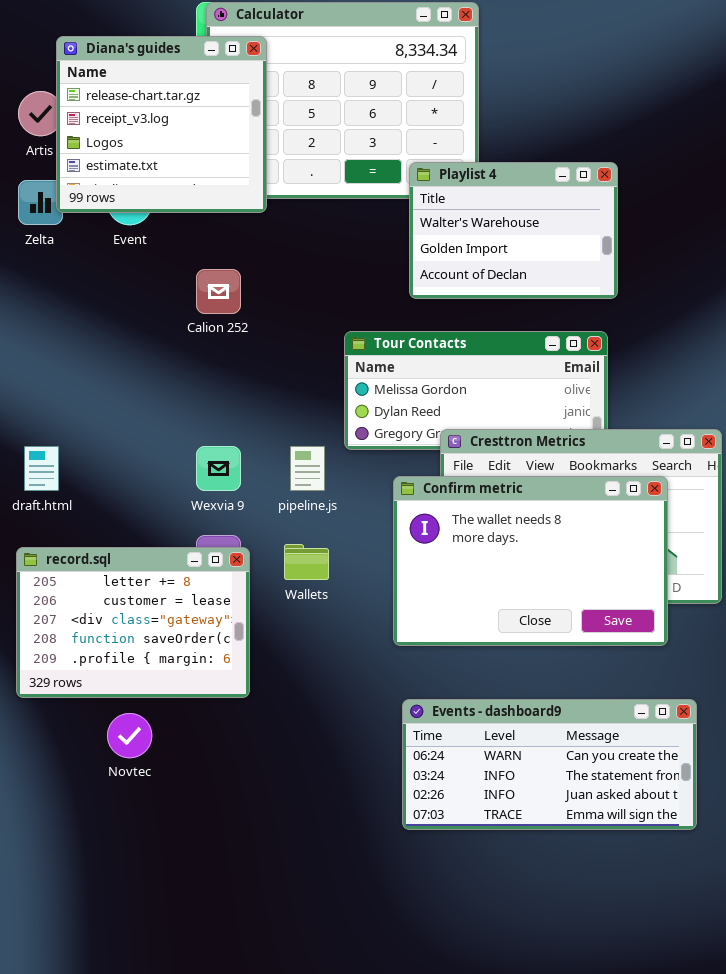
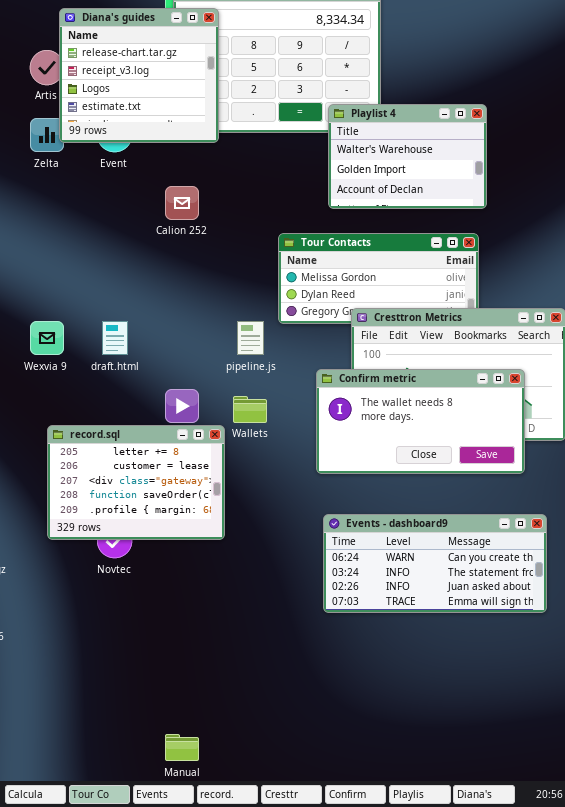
draft.html: [24,446,59,491] -> [102,321,128,355], moved
Wexvia 9: [196,446,241,491] -> [30,321,64,355], moved
Confirm metric: [393,476,668,646] -> [316,369,525,474], resized
record.sql: [16,547,250,698] -> [47,425,225,540], moved

